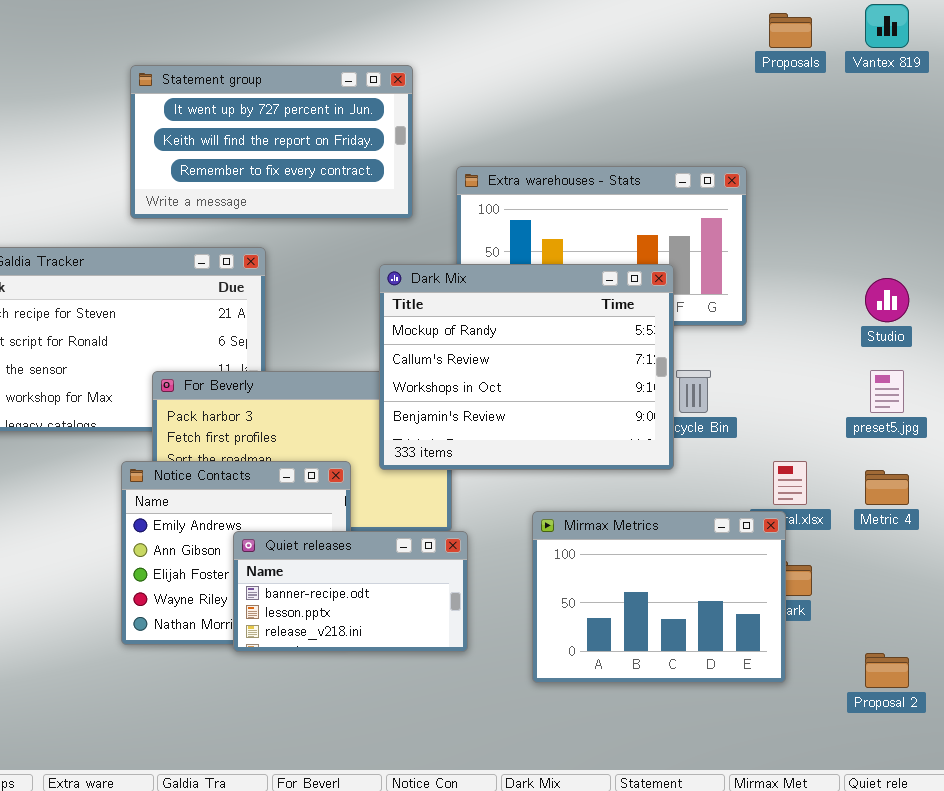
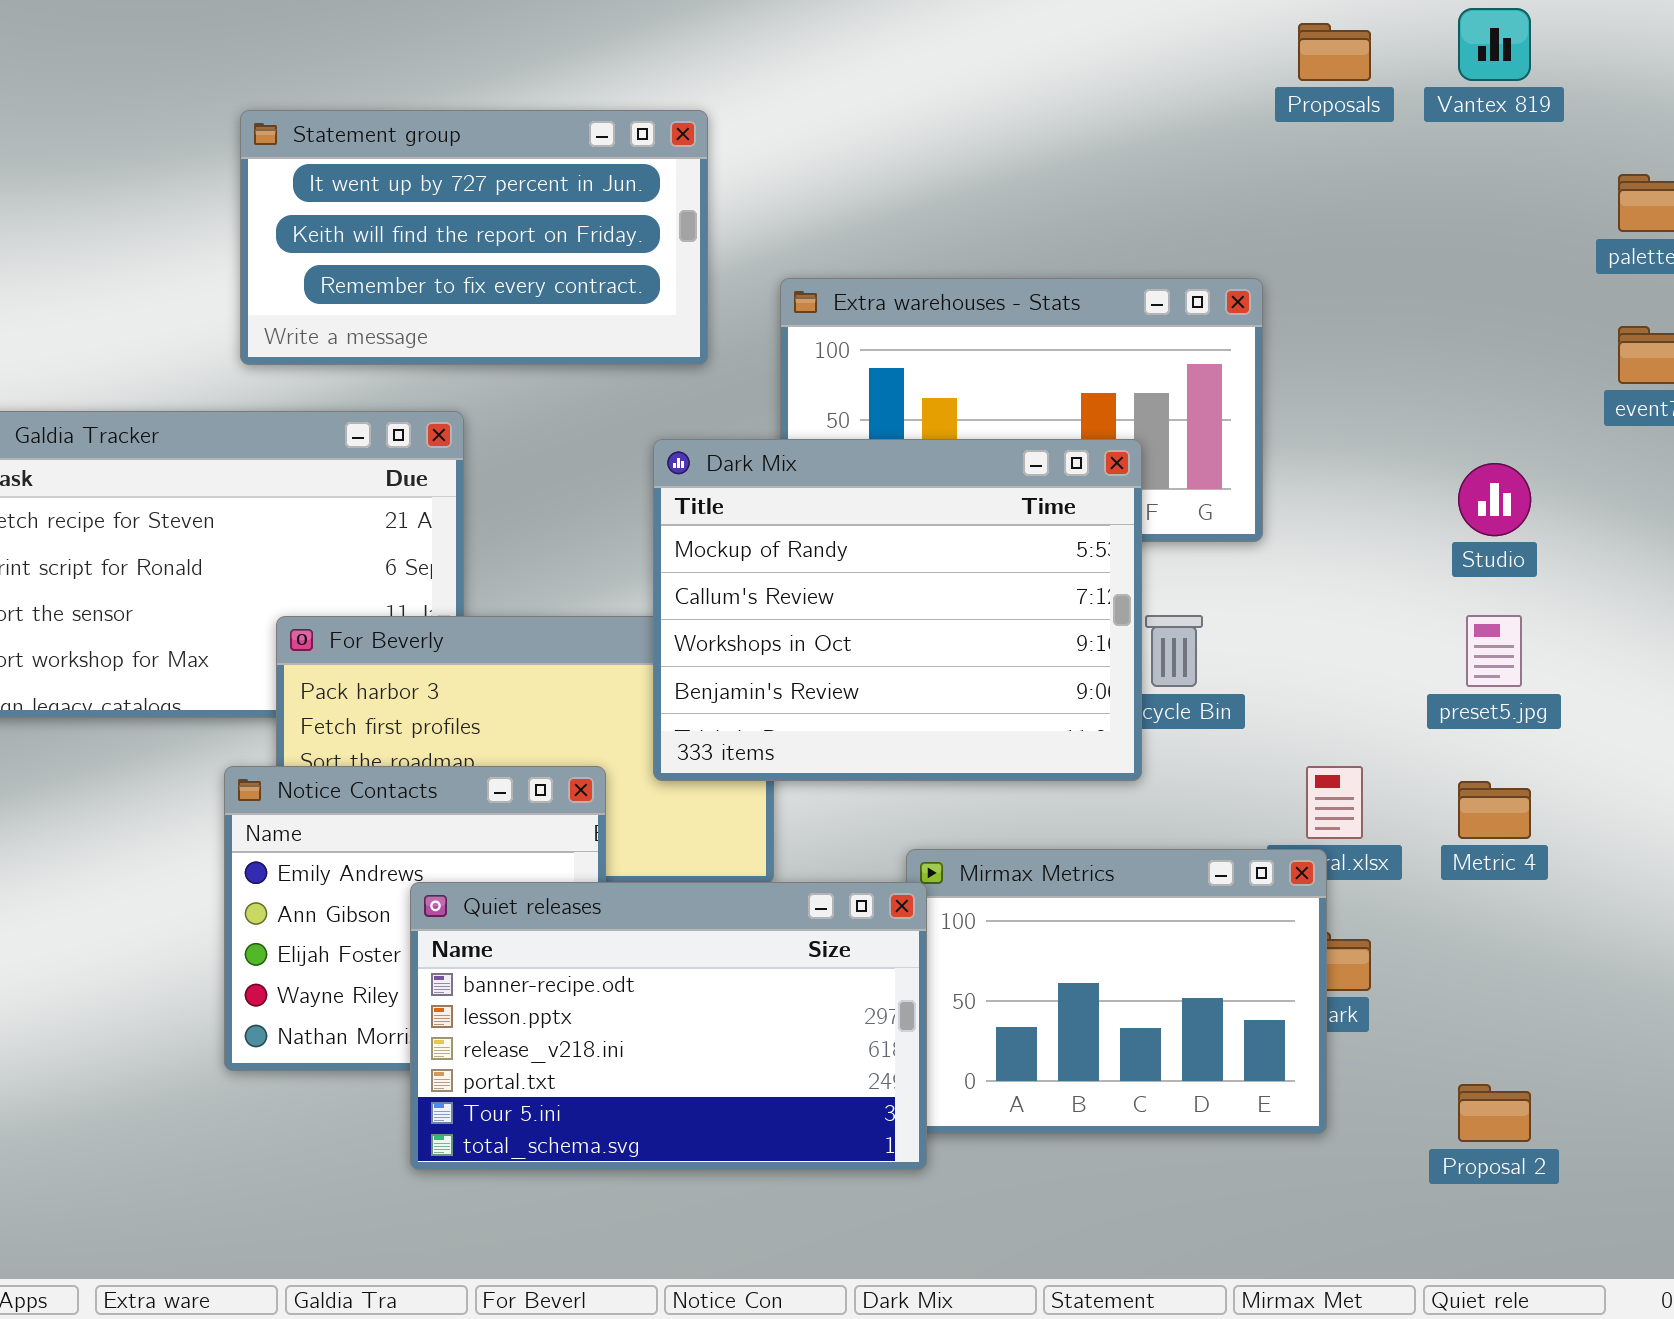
Quiet releases: [233,531,468,652] -> [410,882,927,1170], resized

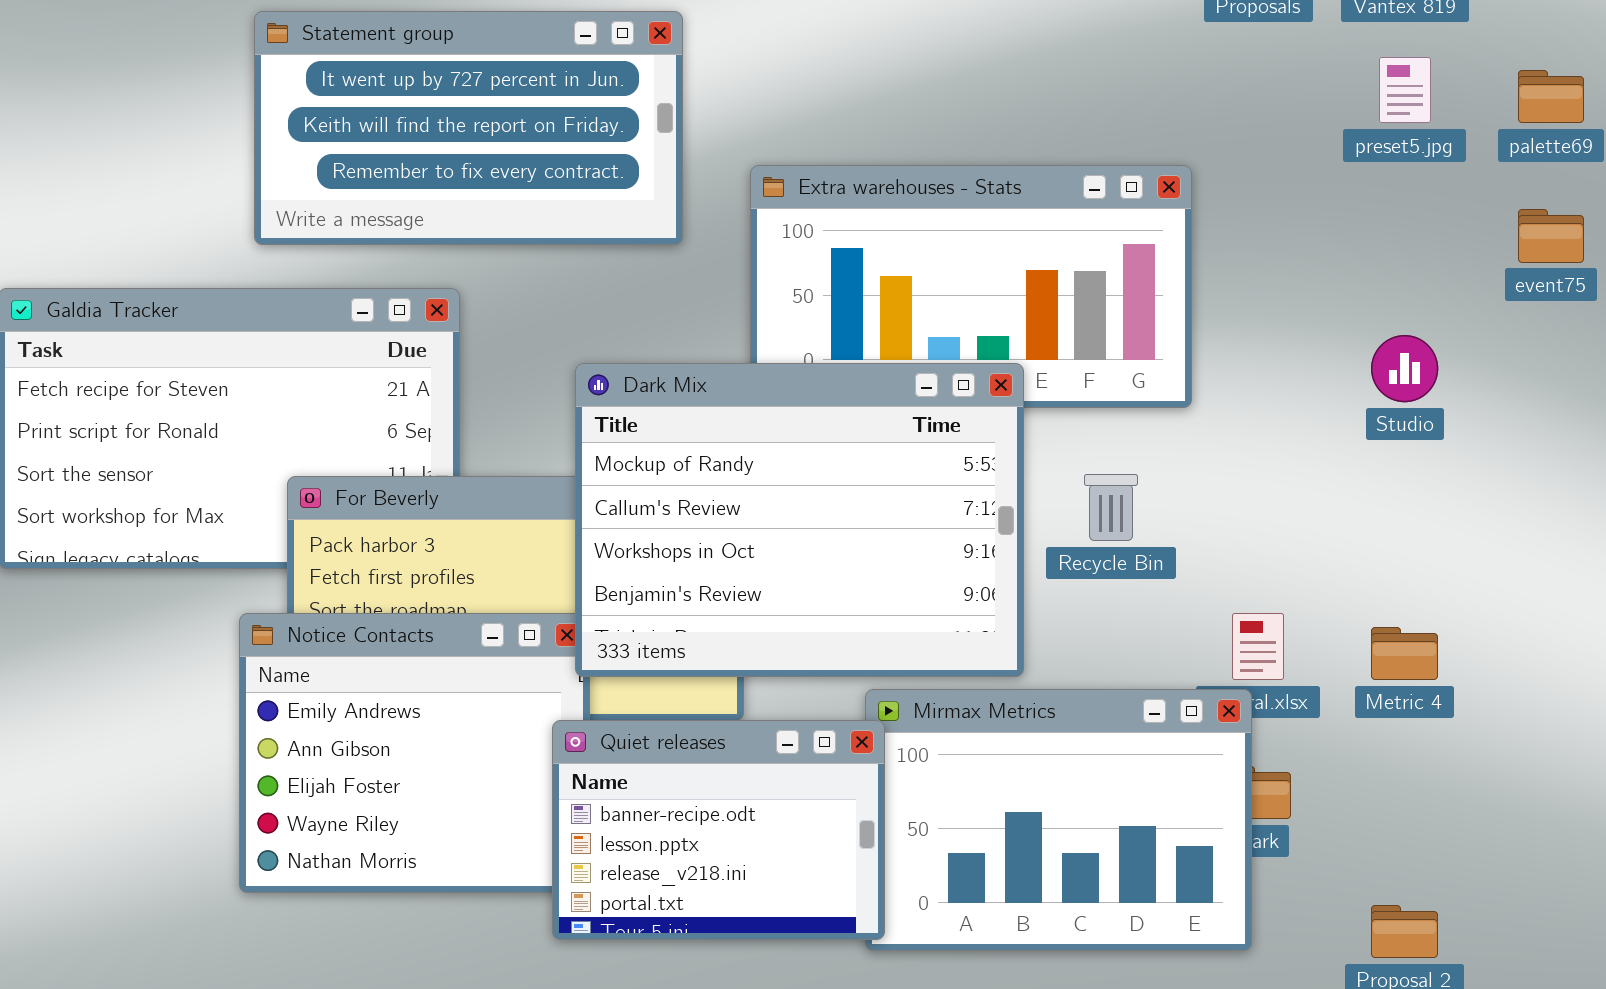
Dark Mix: [653,439,1142,781] -> [575,363,1024,677], moved
preset5.jpg: [1466,615,1522,687] -> [1379,57,1431,123], moved
Quiet releases: [410,882,927,1170] -> [552,720,885,940], resized

